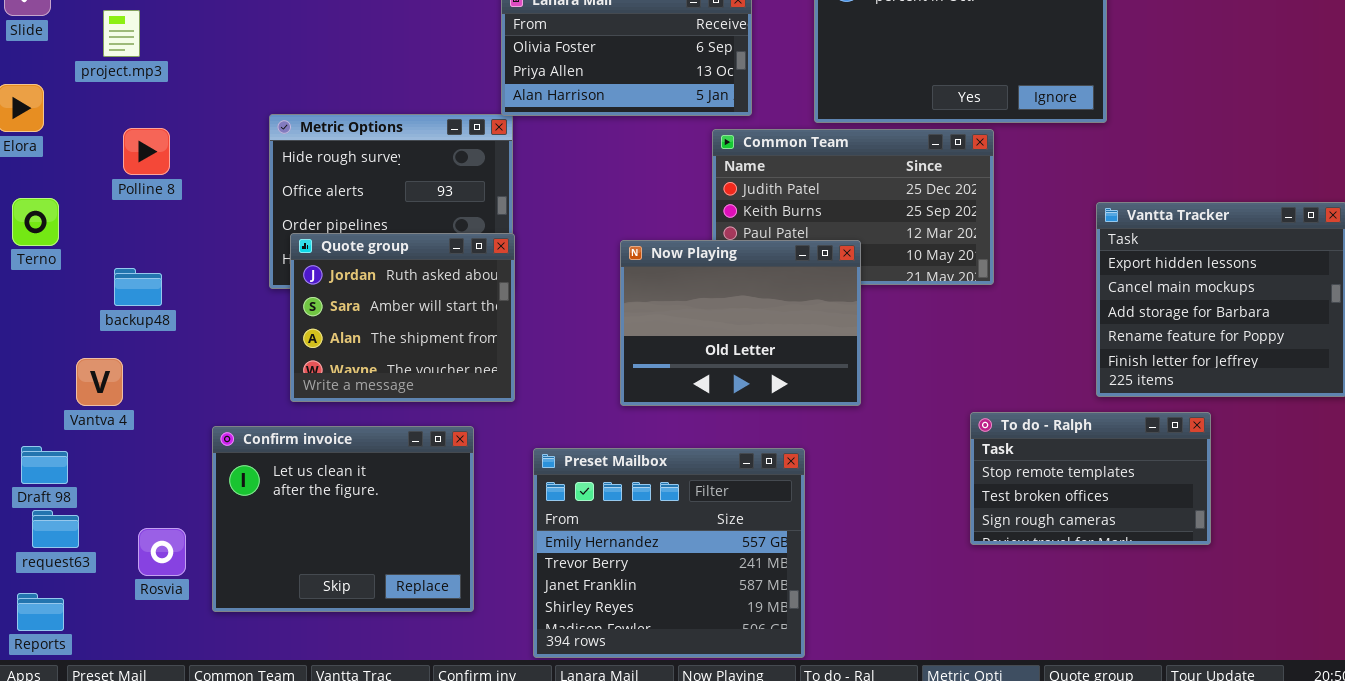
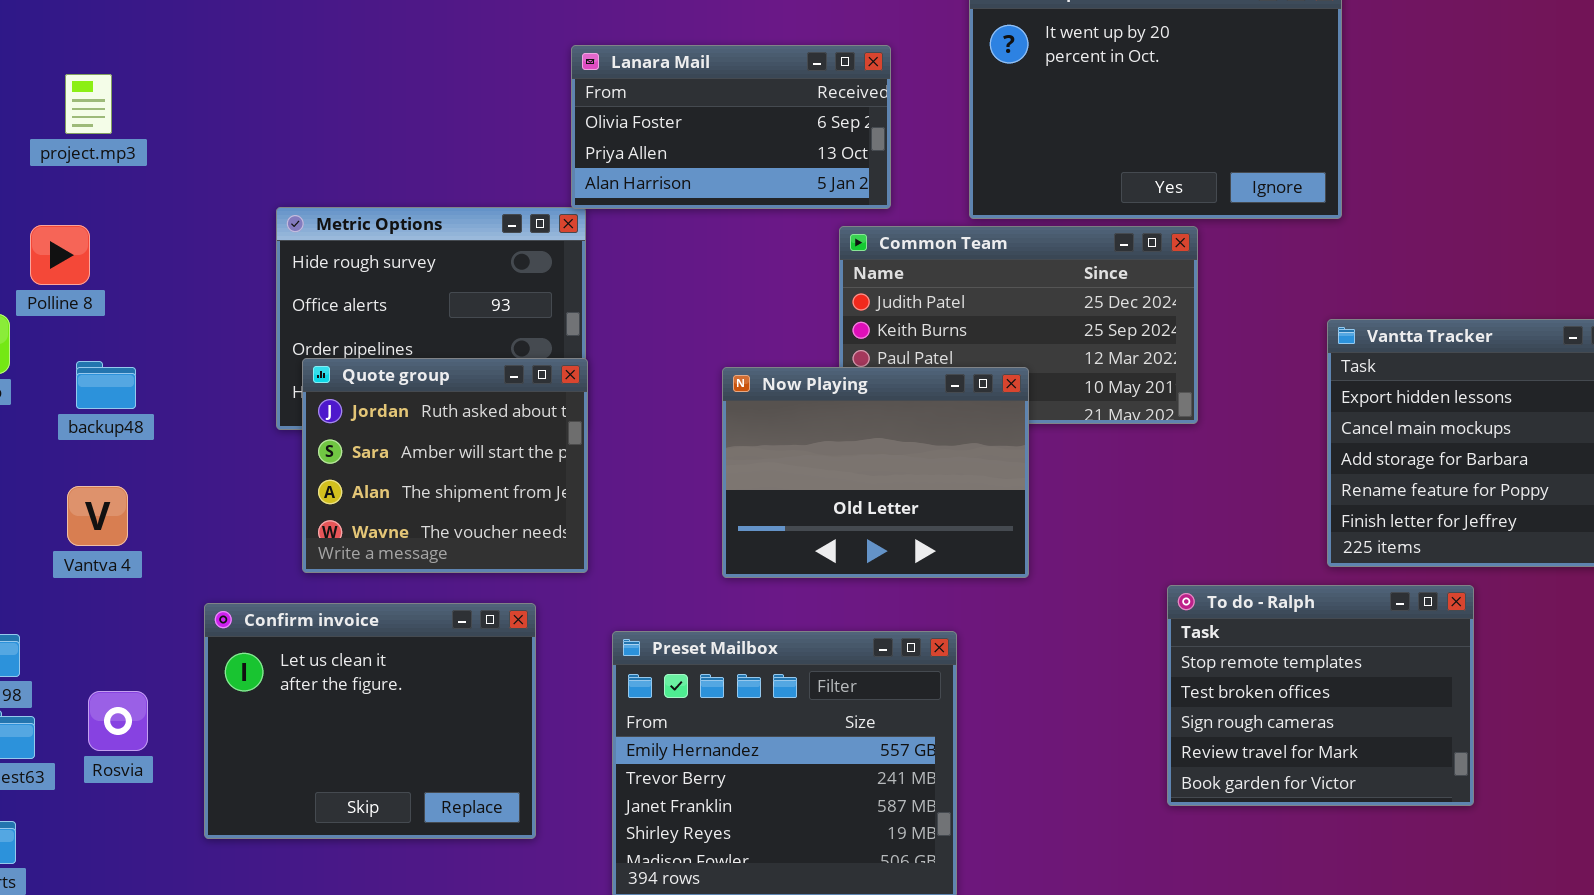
Polline 8: [123,128,170,175] -> [30,225,90,285], moved
backup48: [114,268,162,306] -> [76,361,136,409], moved
Vantva 4: [76,358,123,406] -> [67,486,128,546], moved
To do - Ralph: [970,412,1211,545] -> [1167,585,1474,806], resized
Rosvia: [138,528,186,576] -> [88,691,148,751], moved

